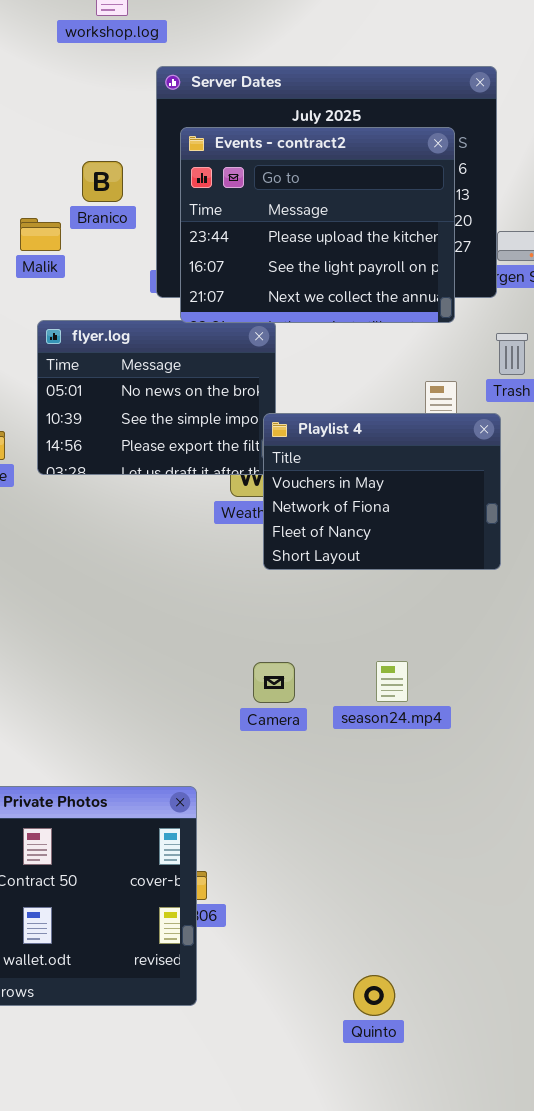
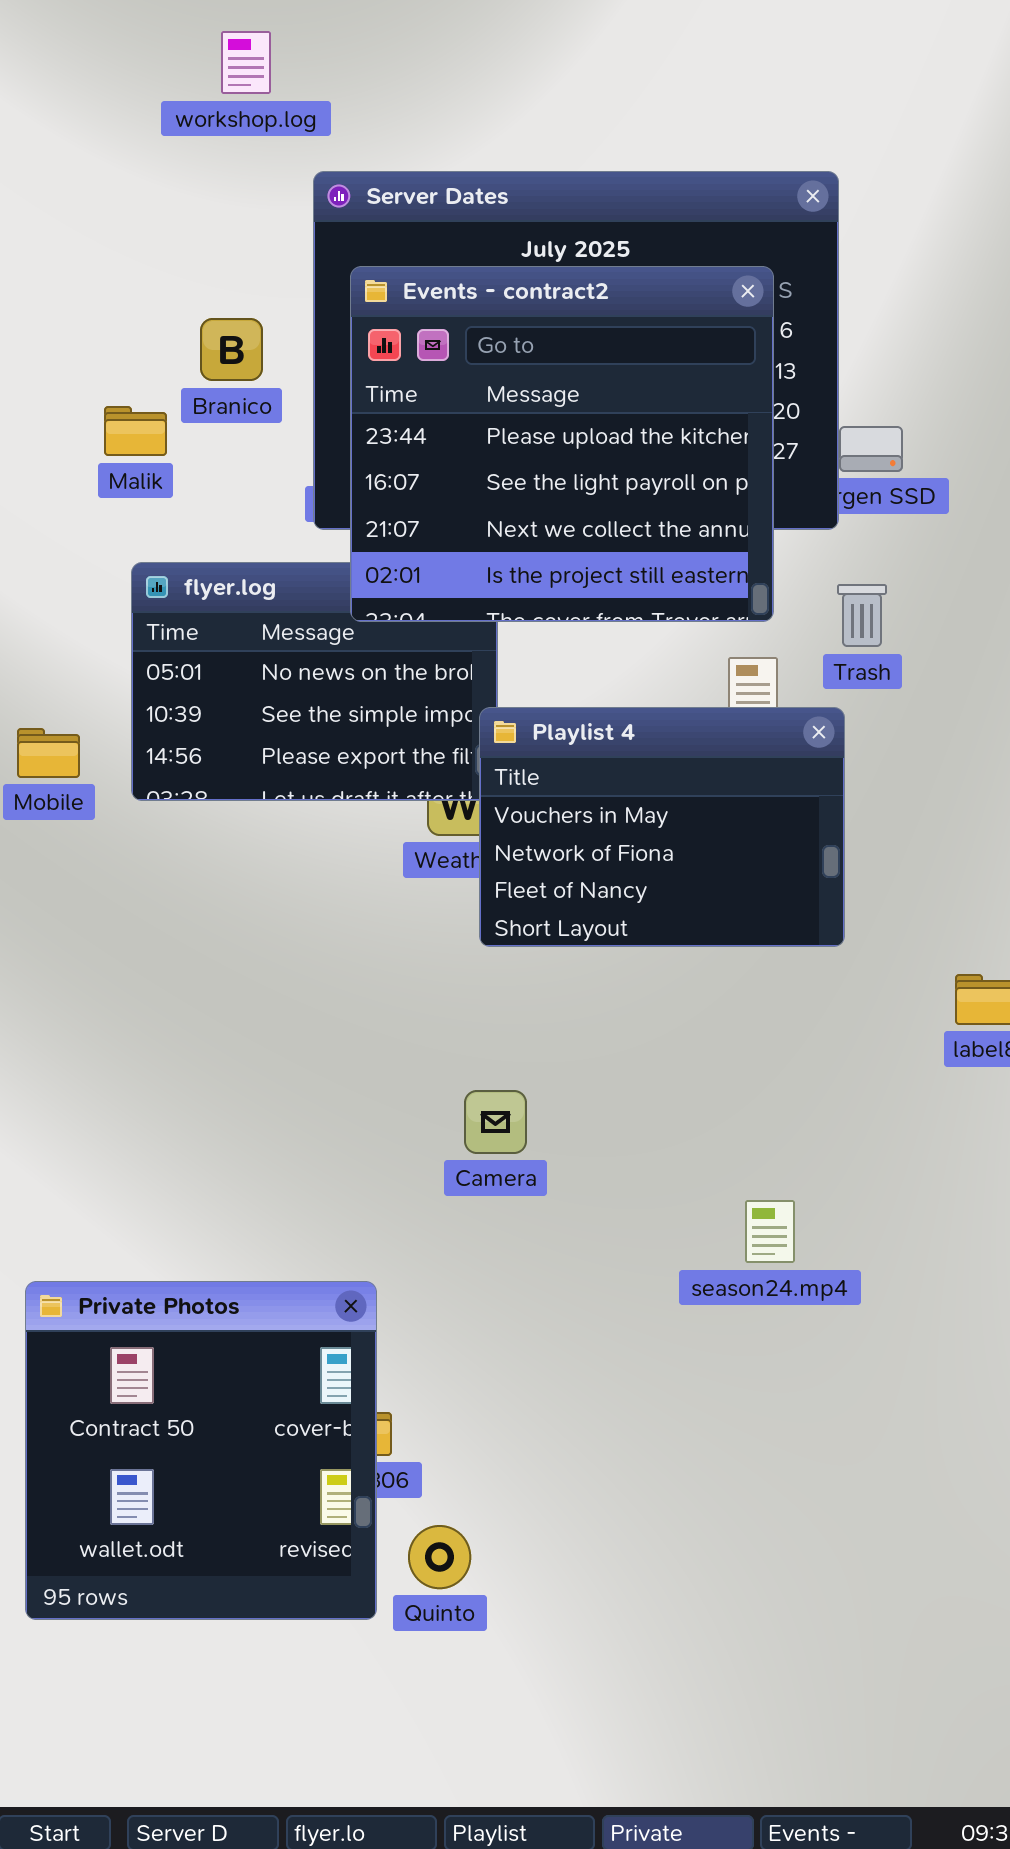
Events - contract2: [180,127,455,323] -> [350,266,774,622], resized
season24.mp4: [376,661,408,702] -> [745,1200,795,1263], moved
Quinto: [353,975,395,1016] -> [408,1525,471,1589], moved

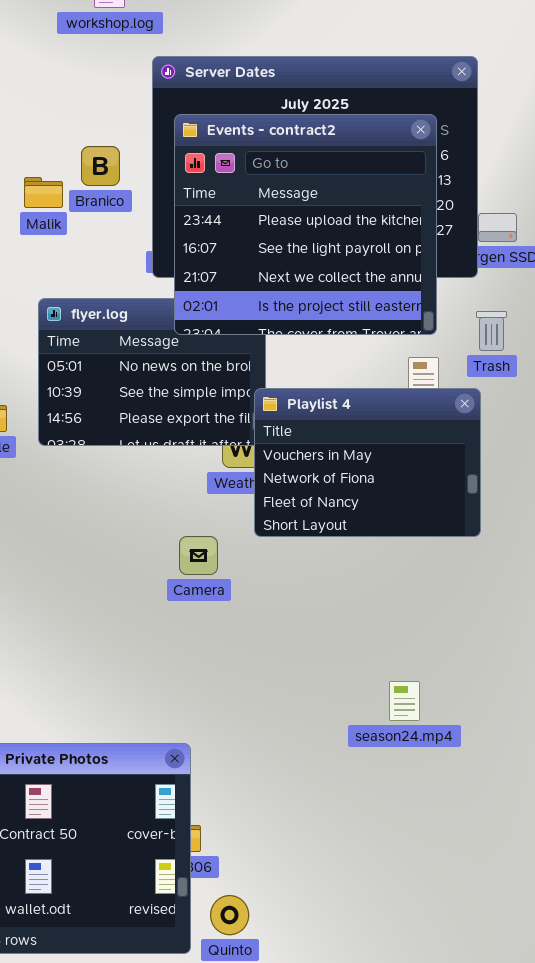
Malik: [104,406,167,456] -> [24,177,63,208], moved
Camera: [464,1090,527,1154] -> [179,536,218,575], moved
season24.mp4: [745,1200,795,1263] -> [389,681,420,721], moved

